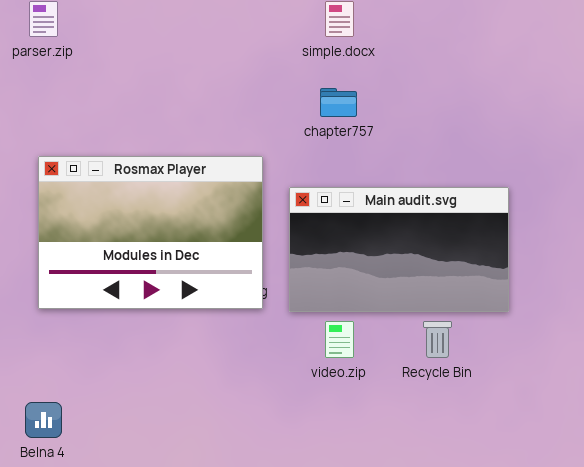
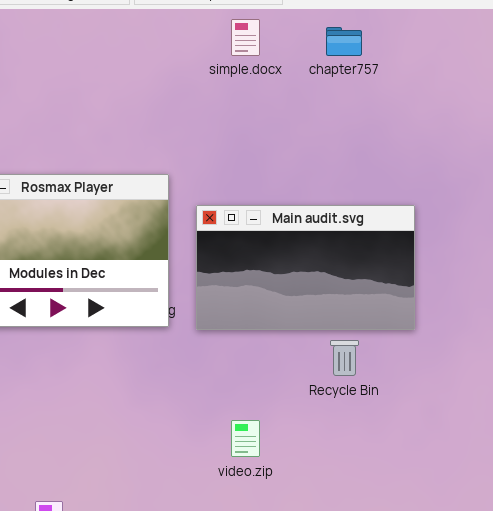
chapter757: [320,88,357,117] -> [326,27,362,56], moved
video.zip: [325,321,354,358] -> [231,420,260,457], moved

